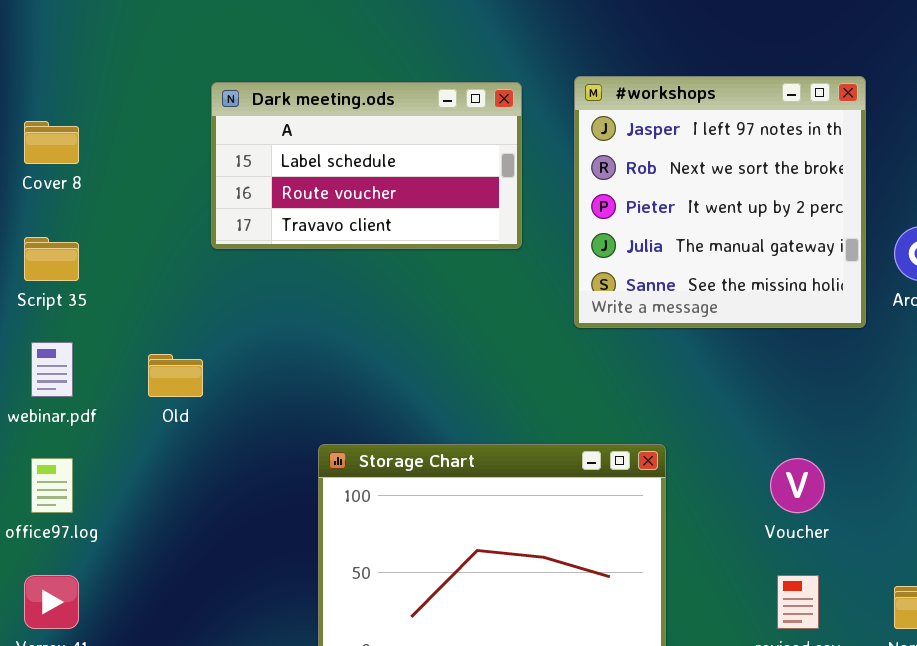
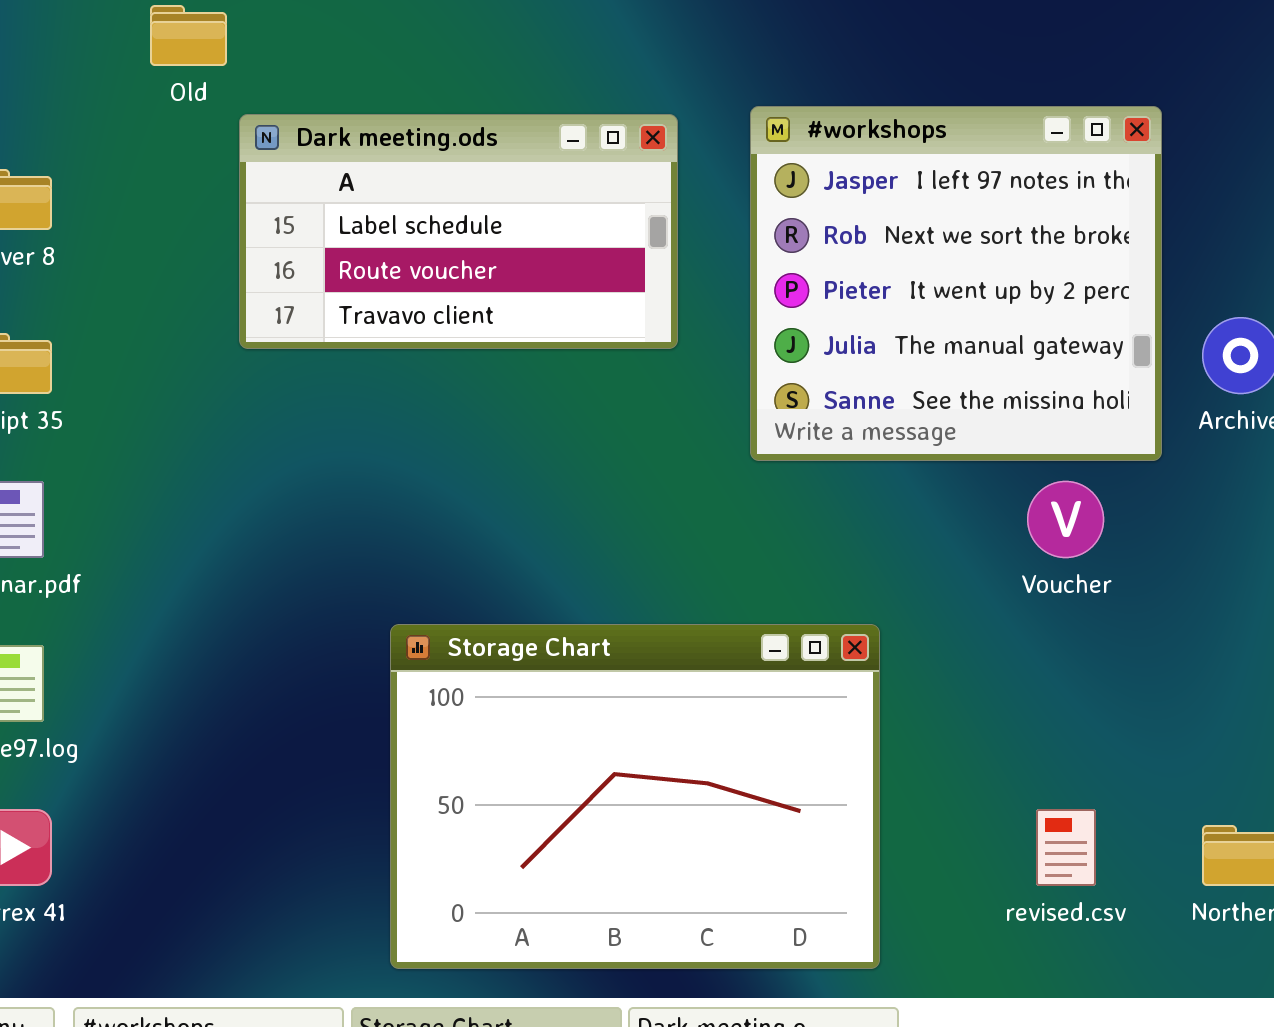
Old: [148,354,203,397] -> [150,5,227,66], moved
Voucher: [770,458,825,513] -> [1027,481,1104,558], moved

